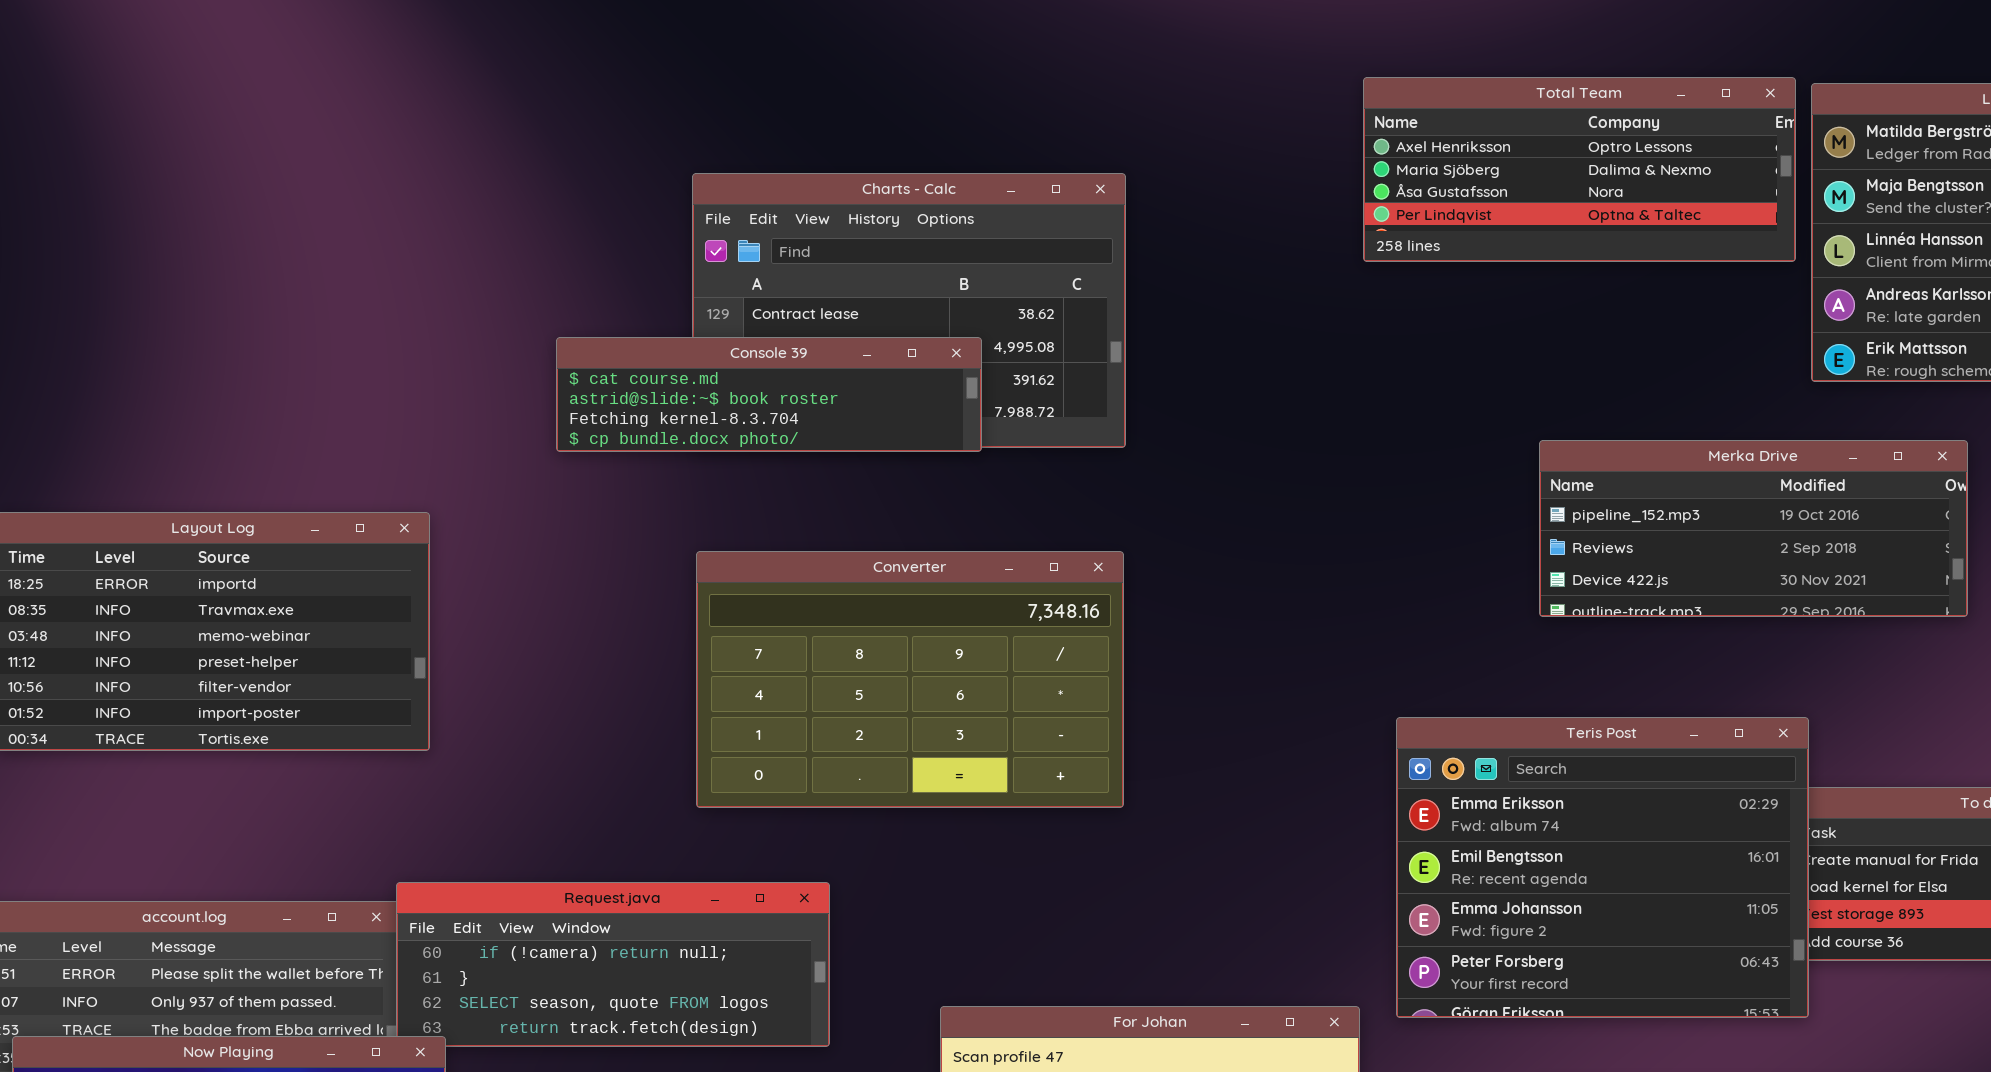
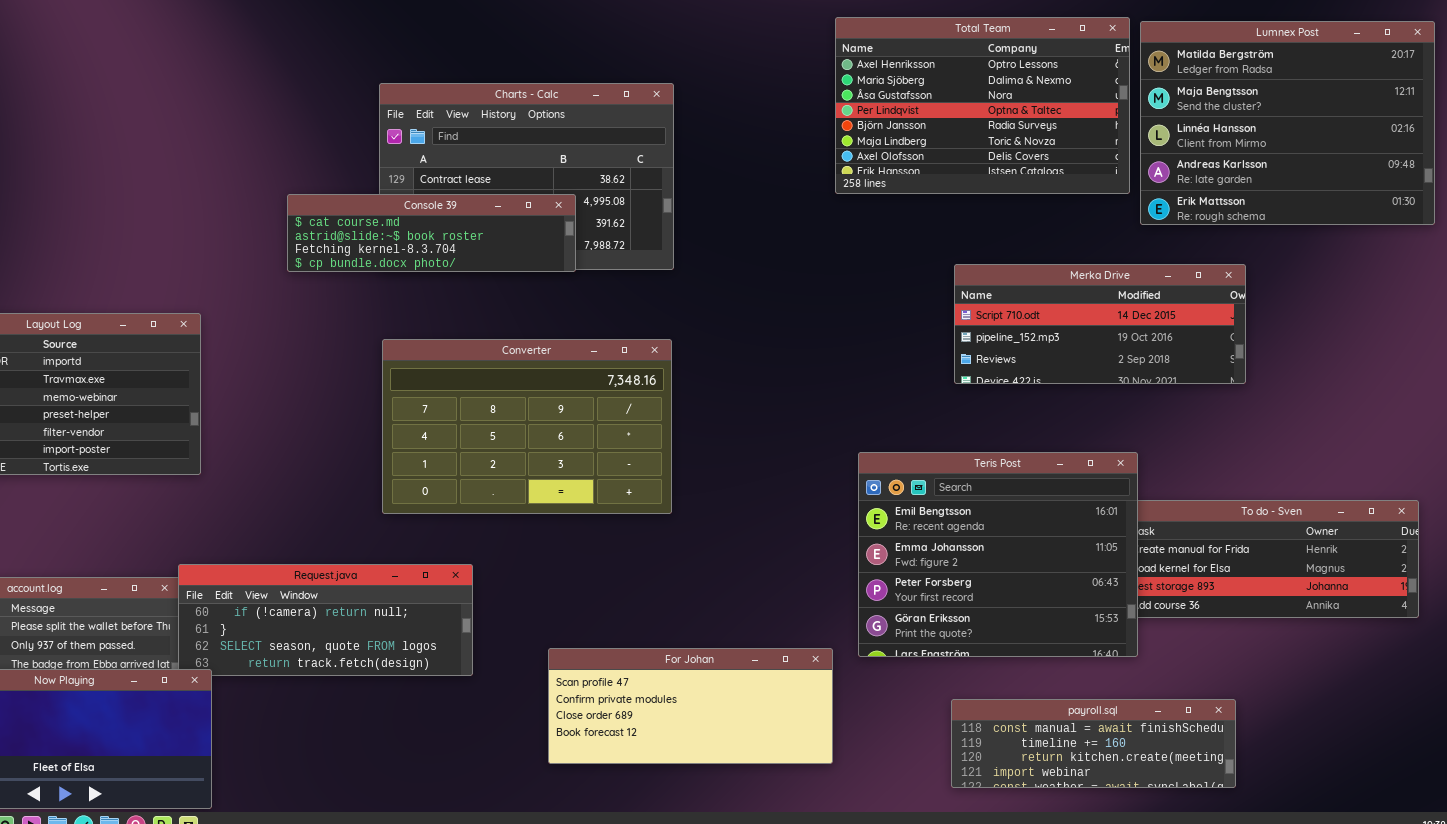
Total Team: [1363,77,1796,262] -> [835,17,1130,194], resized
Merka Drive: [1539,440,1968,617] -> [954,264,1246,384], scrolled up 1 row
Teris Post: [1396,717,1809,1018] -> [858,452,1138,657], scrolled down 1 row

